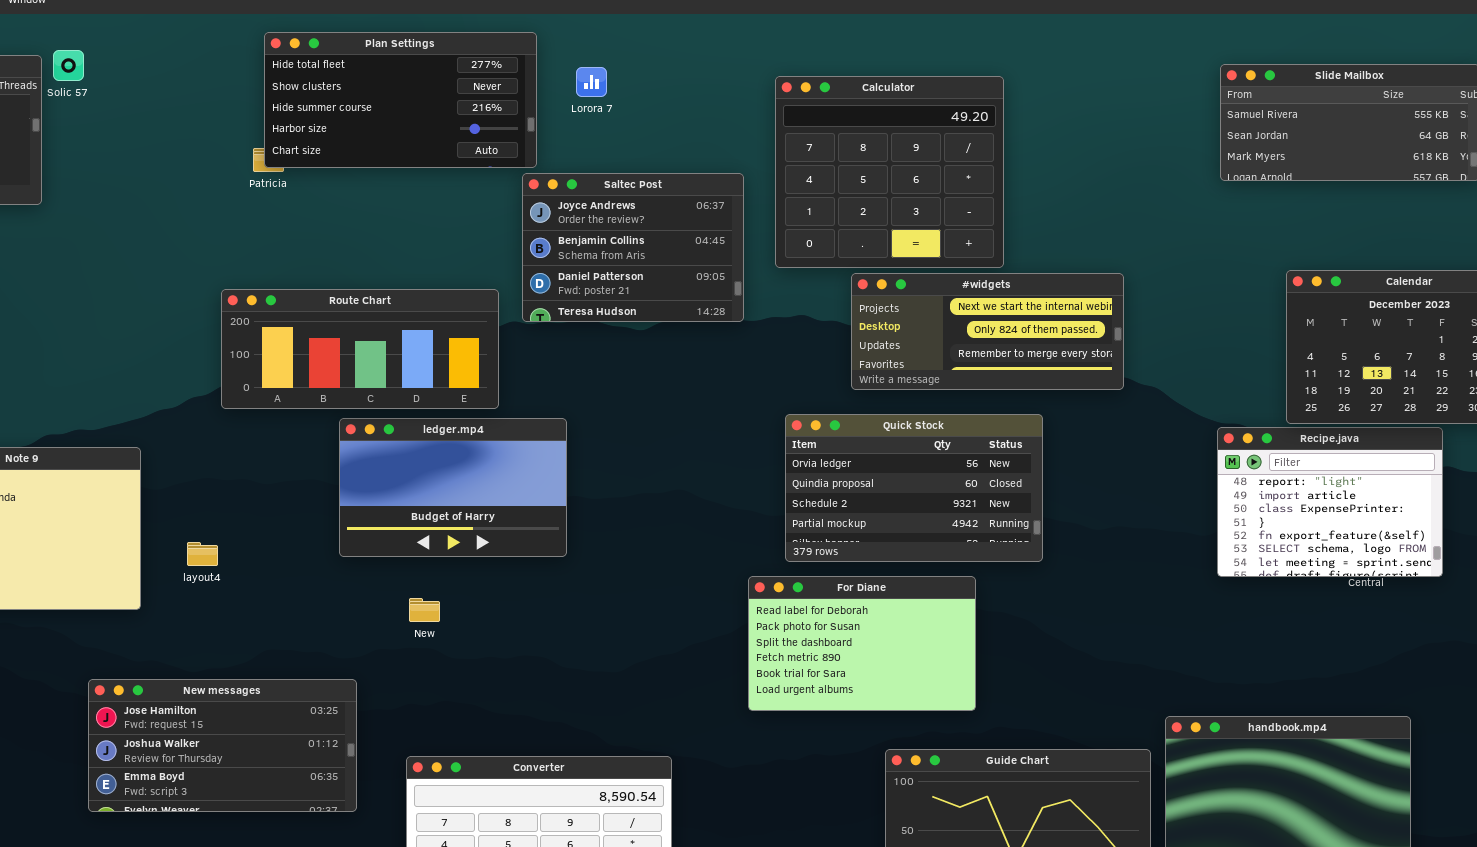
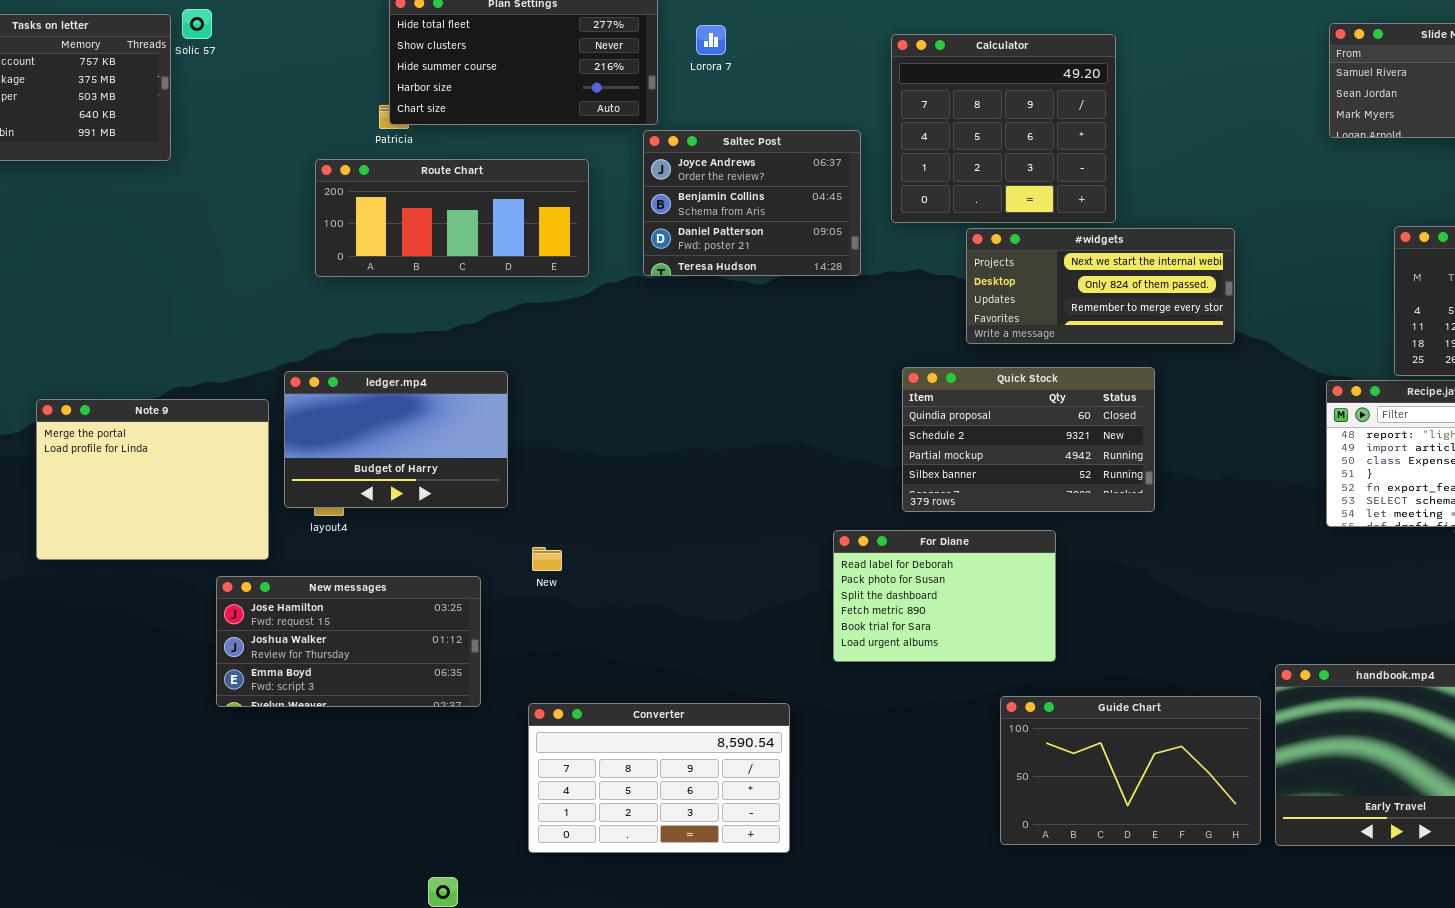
Route Chart: [221,289,499,409] -> [315,159,589,277], moved
Quick Stock: [785,414,1043,562] -> [902,367,1155,512], scrolled down 1 row
ledger.mp4: [339,418,567,557] -> [284,371,508,508], moved
For Diane: [748,576,976,711] -> [833,530,1056,662], moved
New messages: [88,679,357,812] -> [216,576,481,707], moved

